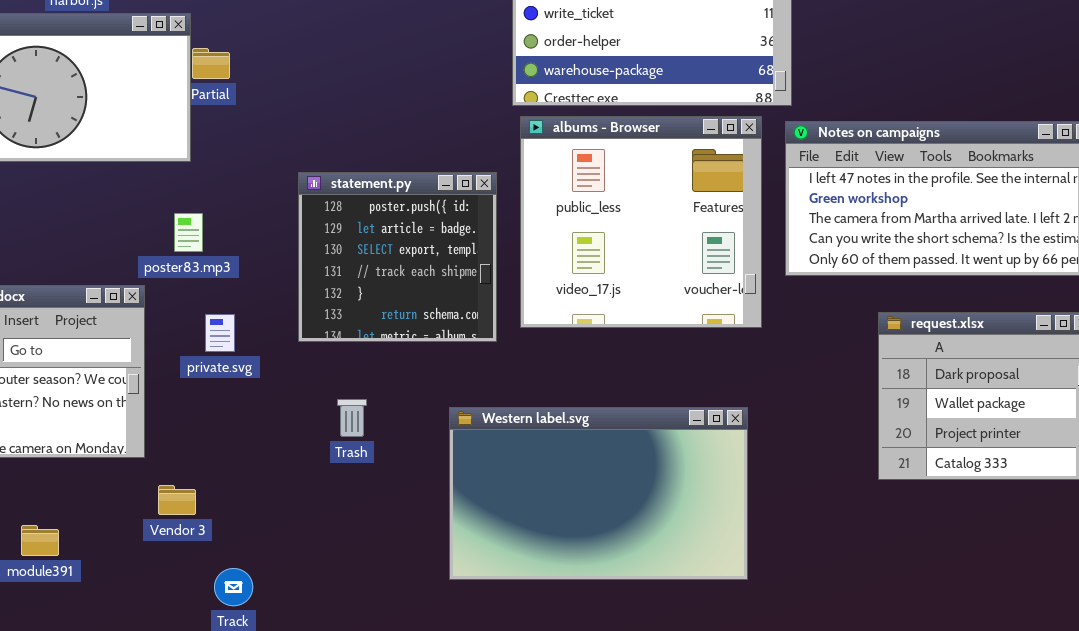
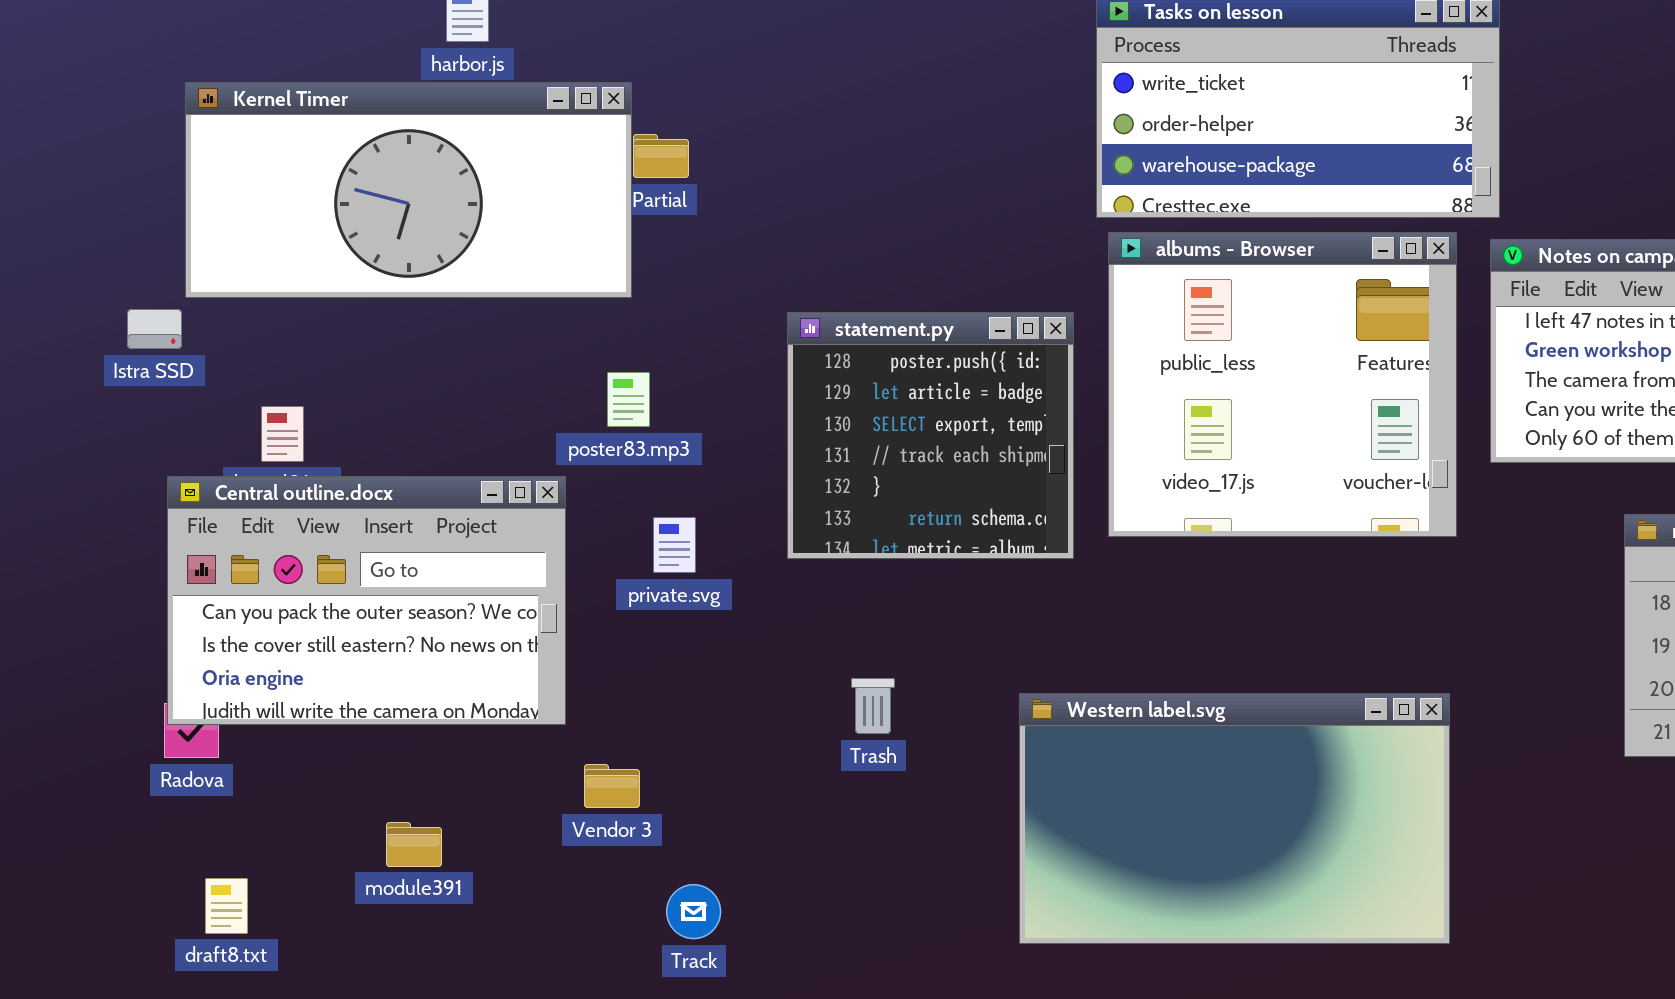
Trash: [337,399,367,437] -> [851,678,895,734], moved
Western label.svg: [449,407,748,580] -> [1019,693,1450,944], moved

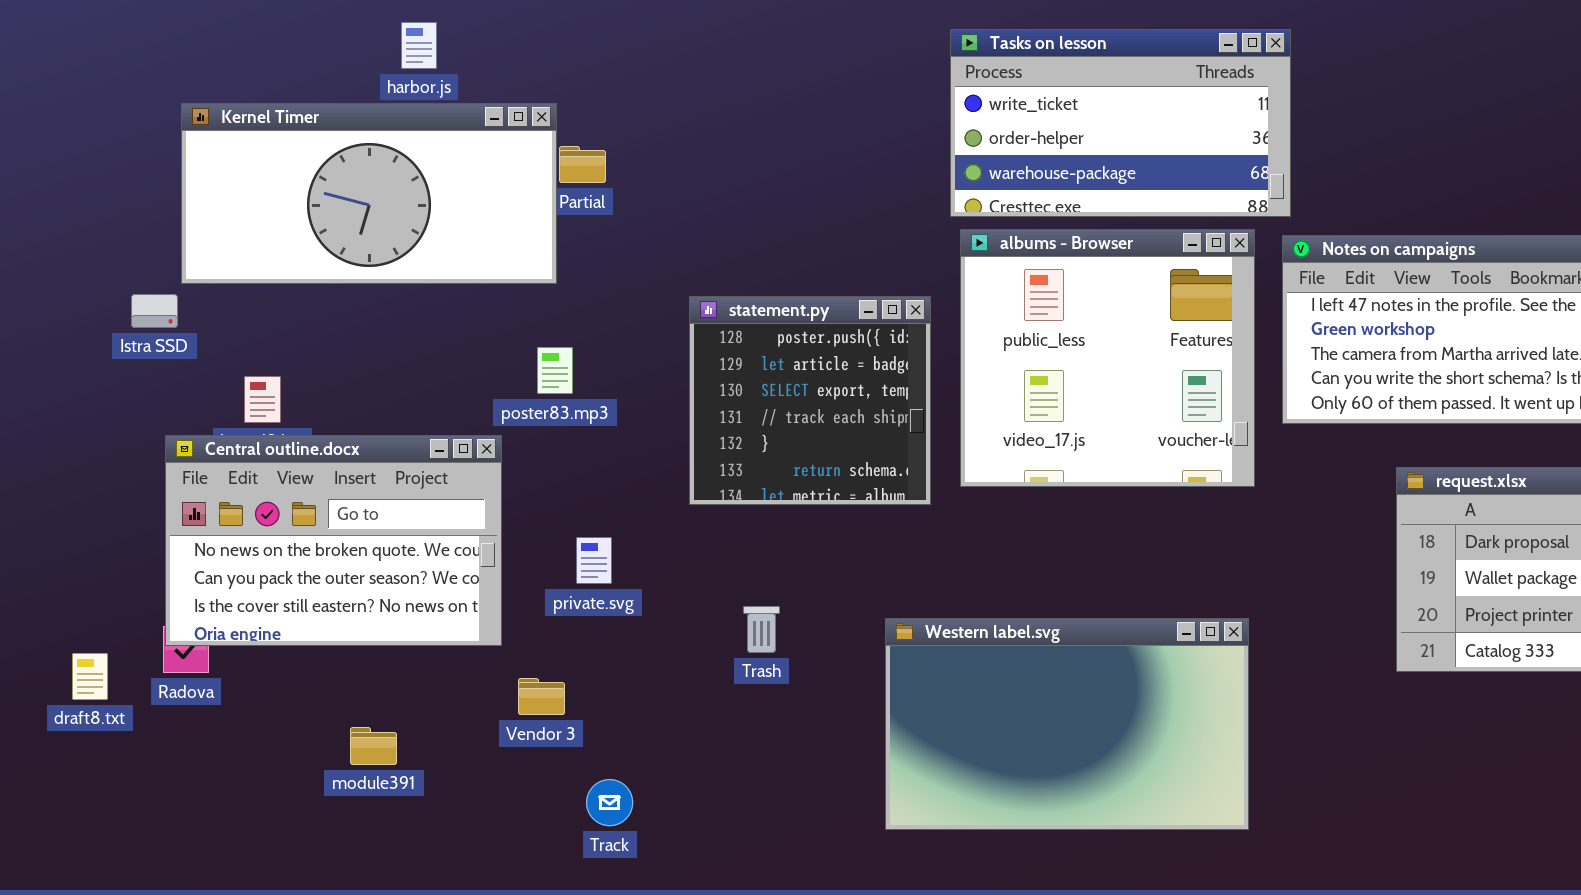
Central outline.docx: [167,476,566,725] -> [165,435,502,646], scrolled up 1 row
private.svg: [653,517,696,573] -> [576,537,612,584], moved
draft8.txt: [205,878,248,934] -> [72,653,108,700], moved

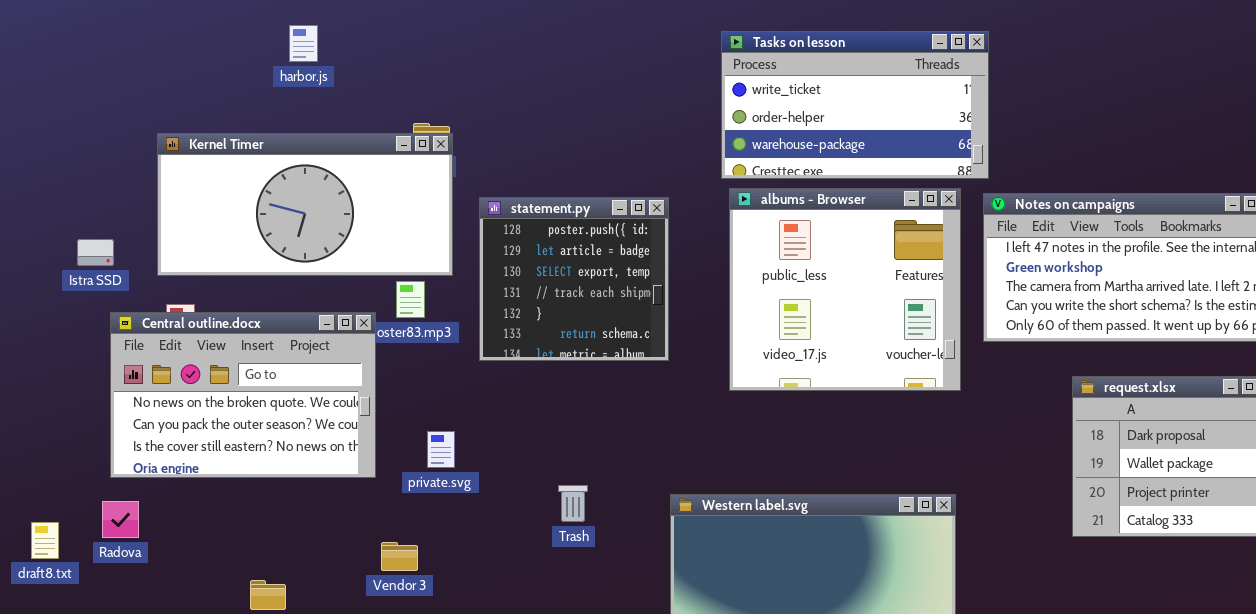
Kernel Timer: [181,103,557,284] -> [157,133,453,276], moved
statement.py: [689,296,931,505] -> [479,197,669,361], moved
Central outline.docx: [165,435,502,646] -> [110,312,376,478], moved

